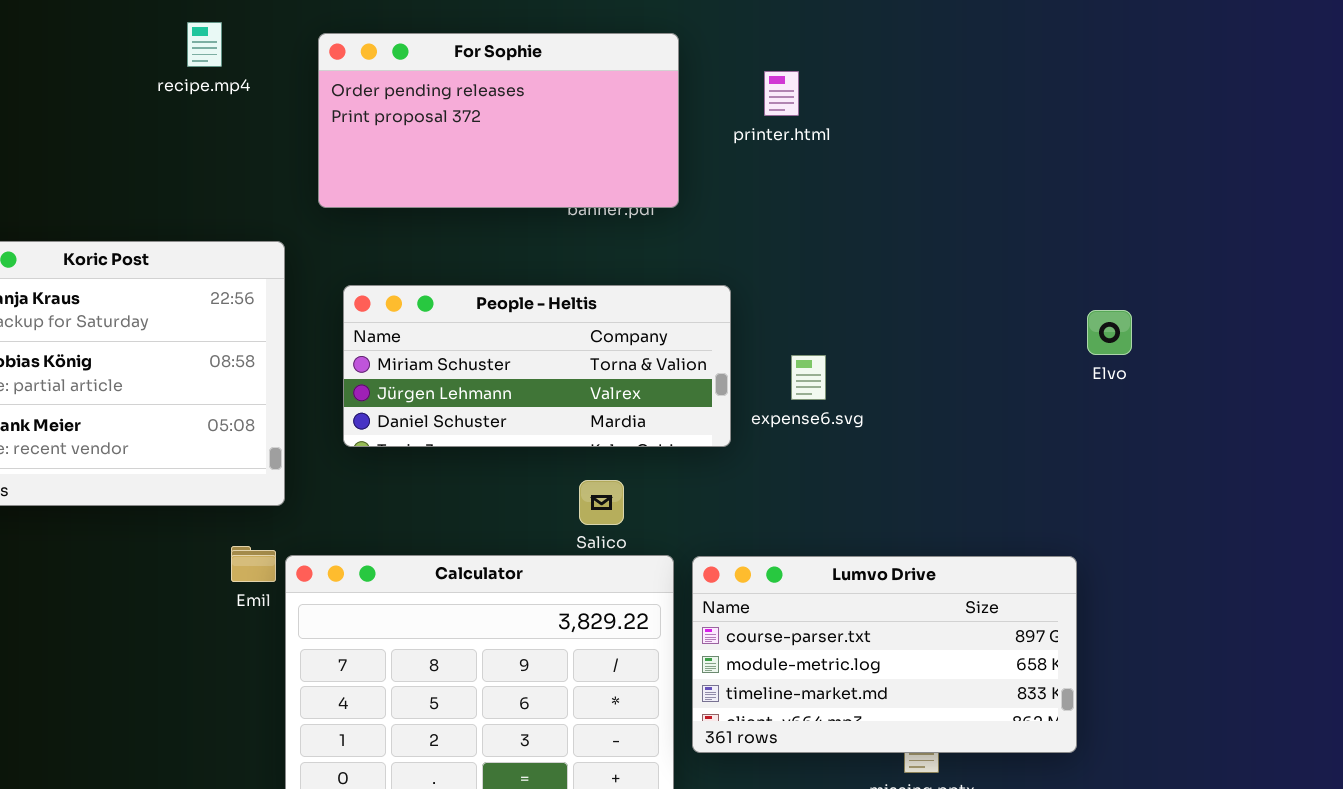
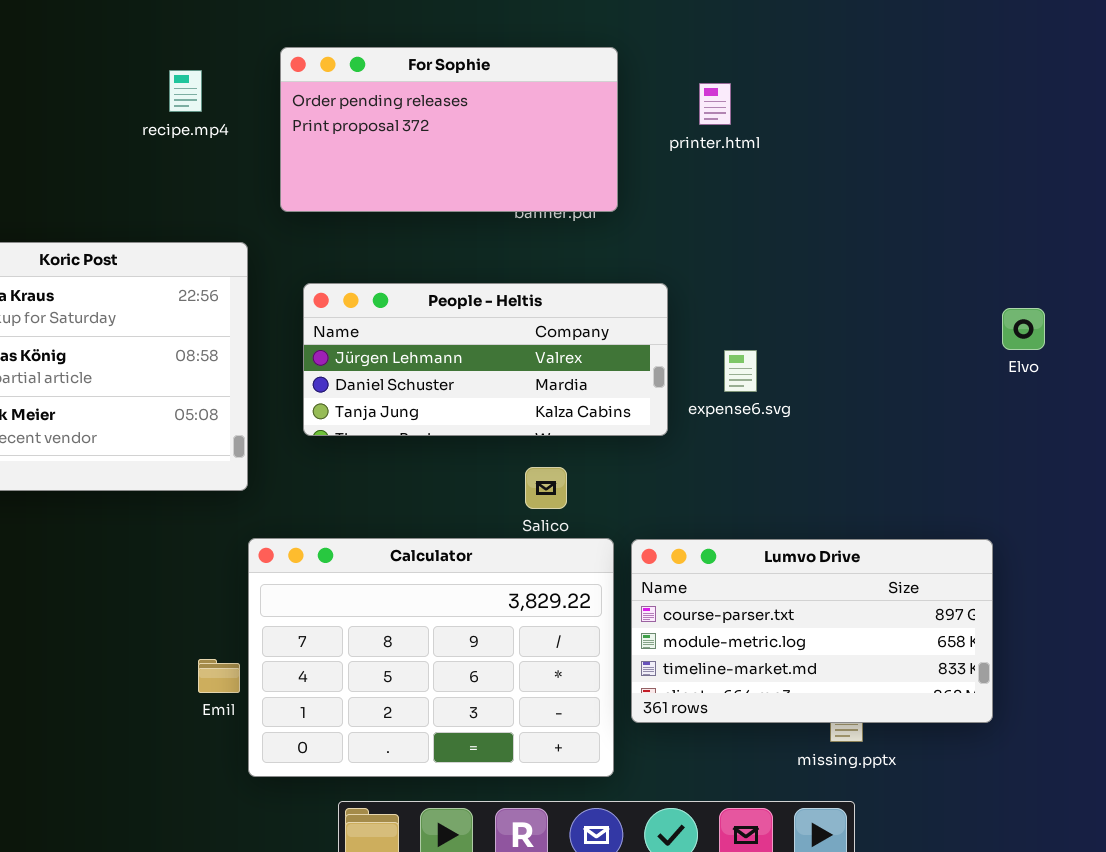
recipe.mp4: [187,22,222,67] -> [169,70,202,112], moved
People - Heltis: [343,285,731,447] -> [303,283,668,436], scrolled down 1 row
Emil: [231,546,276,582] -> [198,659,240,693], moved

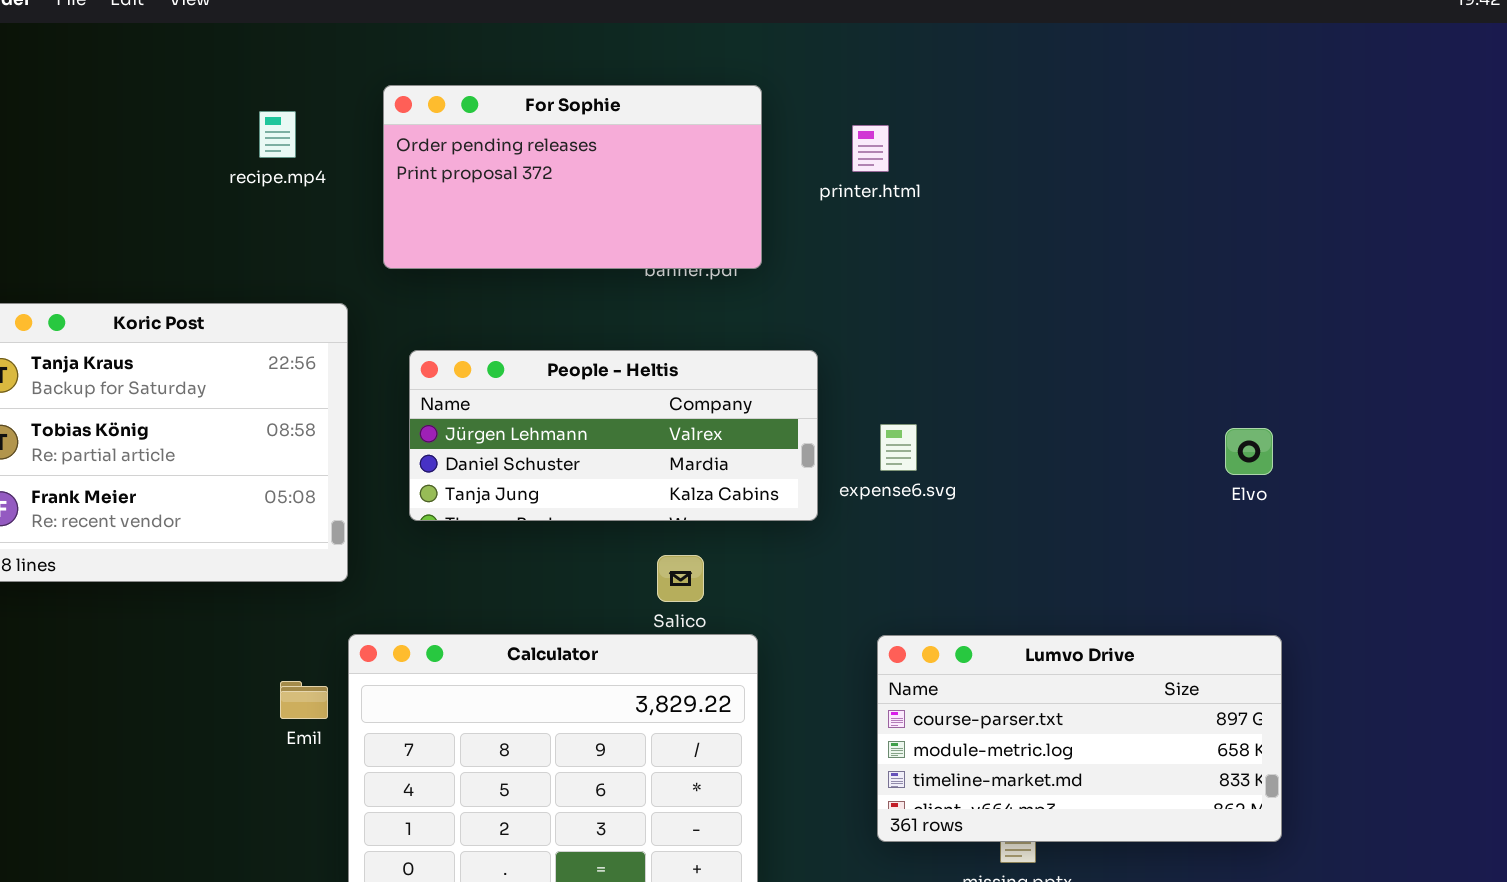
Elvo: [1002,308,1045,350] -> [1225,428,1273,475], moved
Lumvo Drive: [631,539,993,723] -> [877,635,1282,842], moved
Emil: [198,659,240,693] -> [280,681,328,719], moved

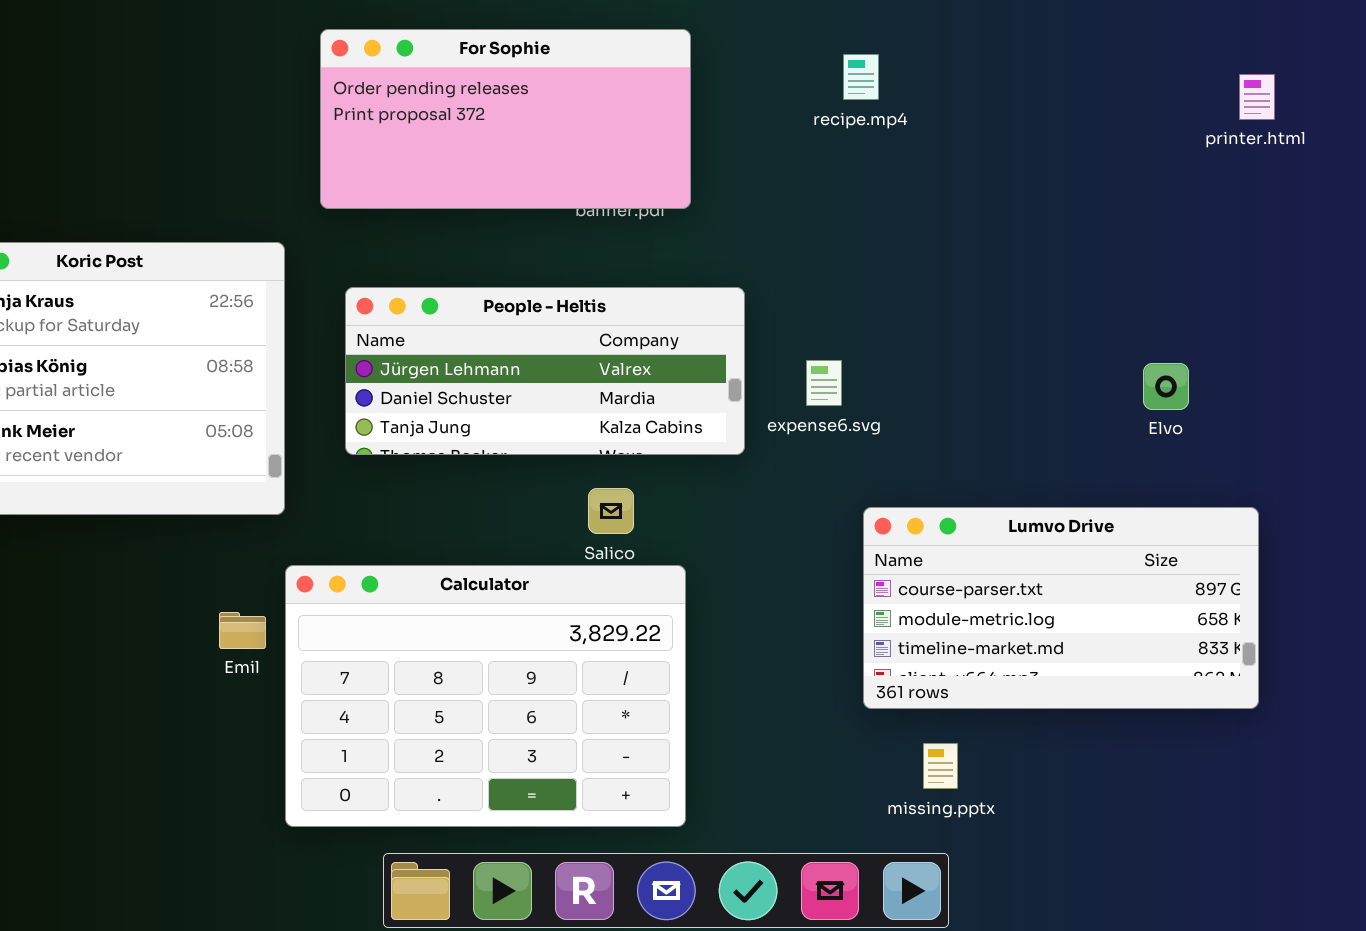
recipe.mp4: [259,111,296,158] -> [843,54,879,100], moved
printer.html: [852,125,889,172] -> [1239,74,1275,120], moved
Lumvo Drive: [877,635,1282,842] -> [863,507,1259,709], moved

